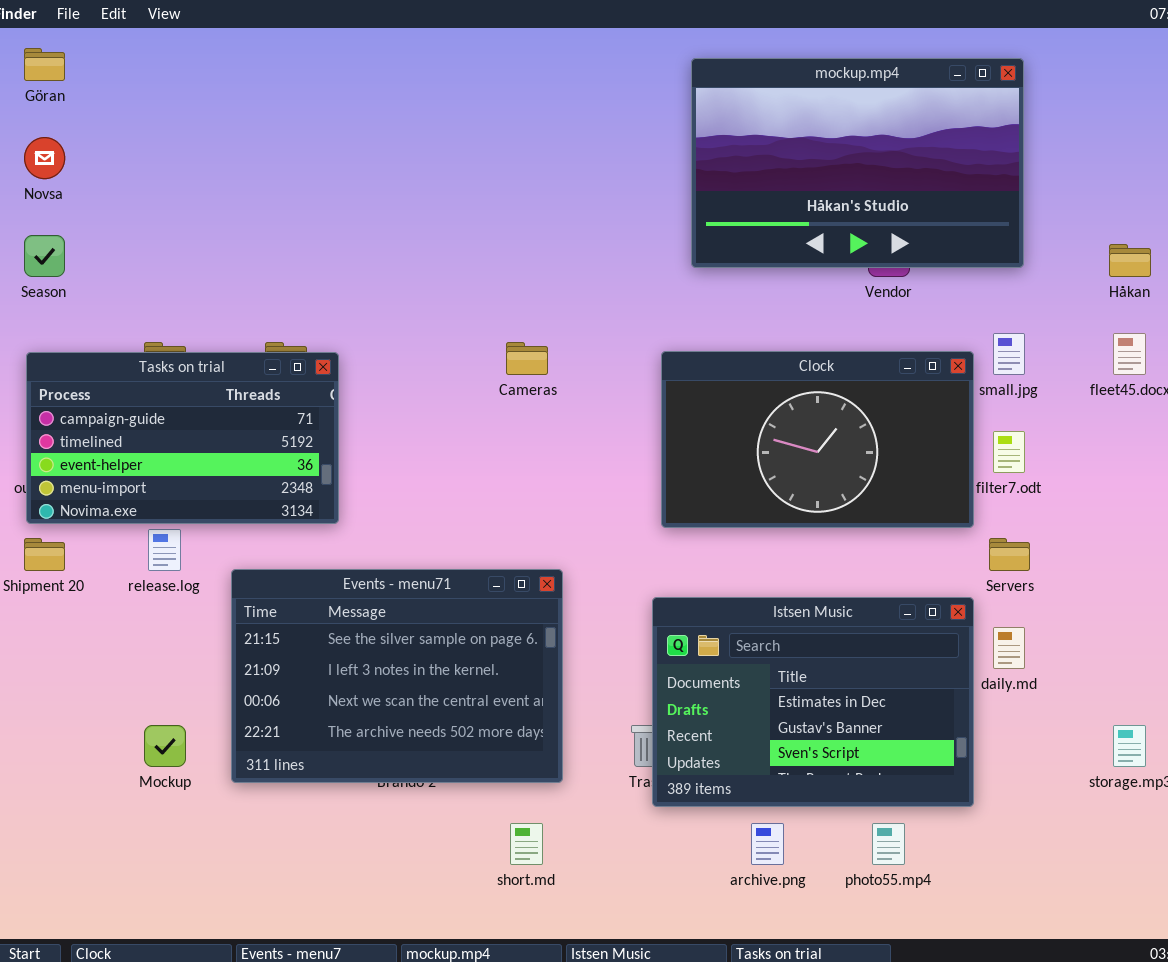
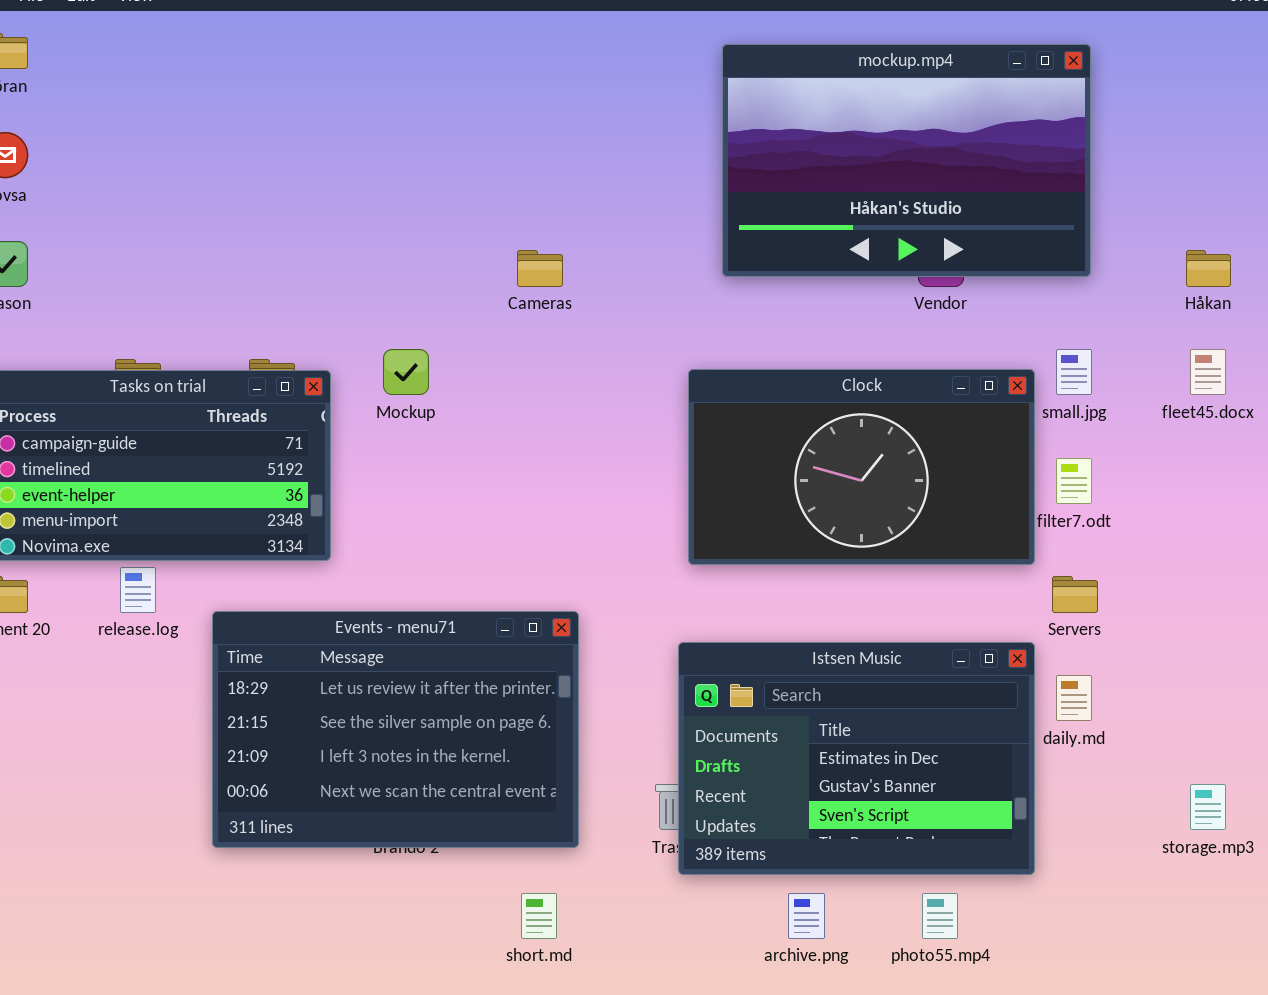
Cameras: [506,342,548,375] -> [517,250,563,287], moved
Events - menu71: [231,569,563,783] -> [212,611,579,848], scrolled up 1 row
Mockup: [144,725,186,767] -> [383,349,429,395], moved

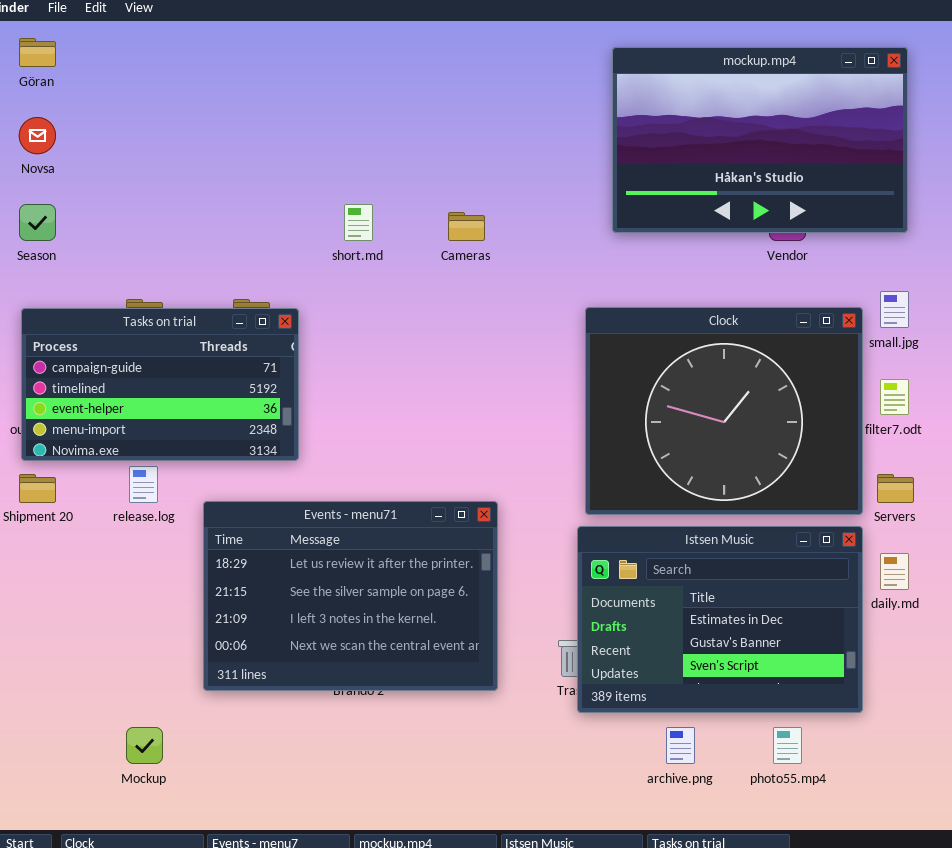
Mockup: [383,349,429,395] -> [126,727,163,764], moved
Clock: [688,369,1035,565] -> [585,307,863,515], resized
short.md: [521,893,557,939] -> [344,204,373,241], moved

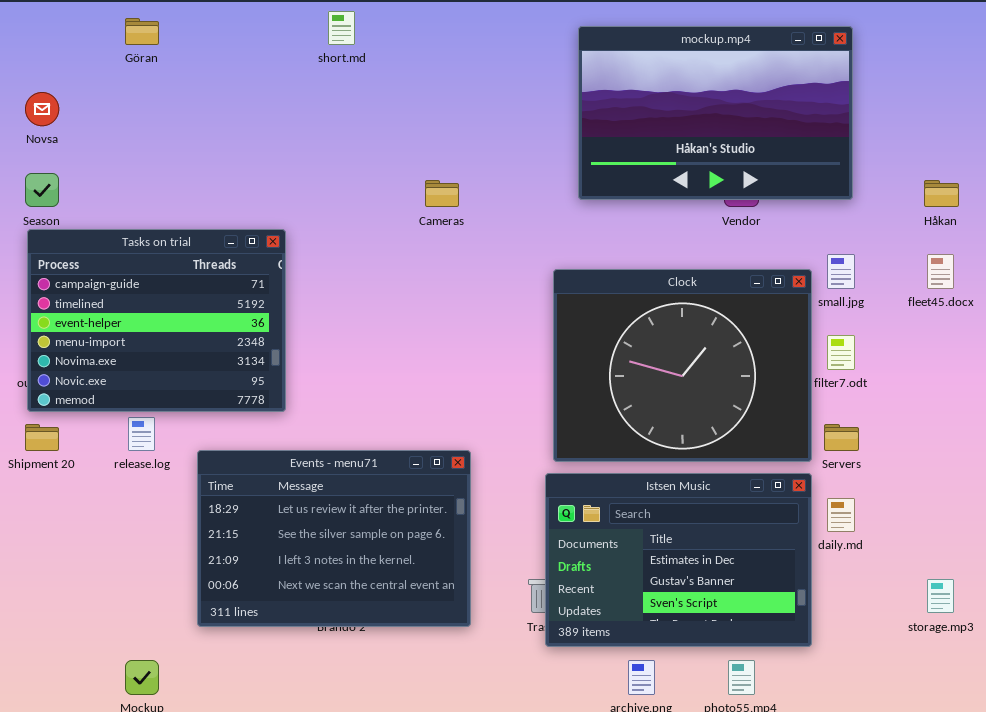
Göran: [19,38,56,67] -> [125,18,159,45], moved
short.md: [344,204,373,241] -> [328,11,355,45], moved
Tasks on trial: [21,308,299,461] -> [27,229,286,412], resized

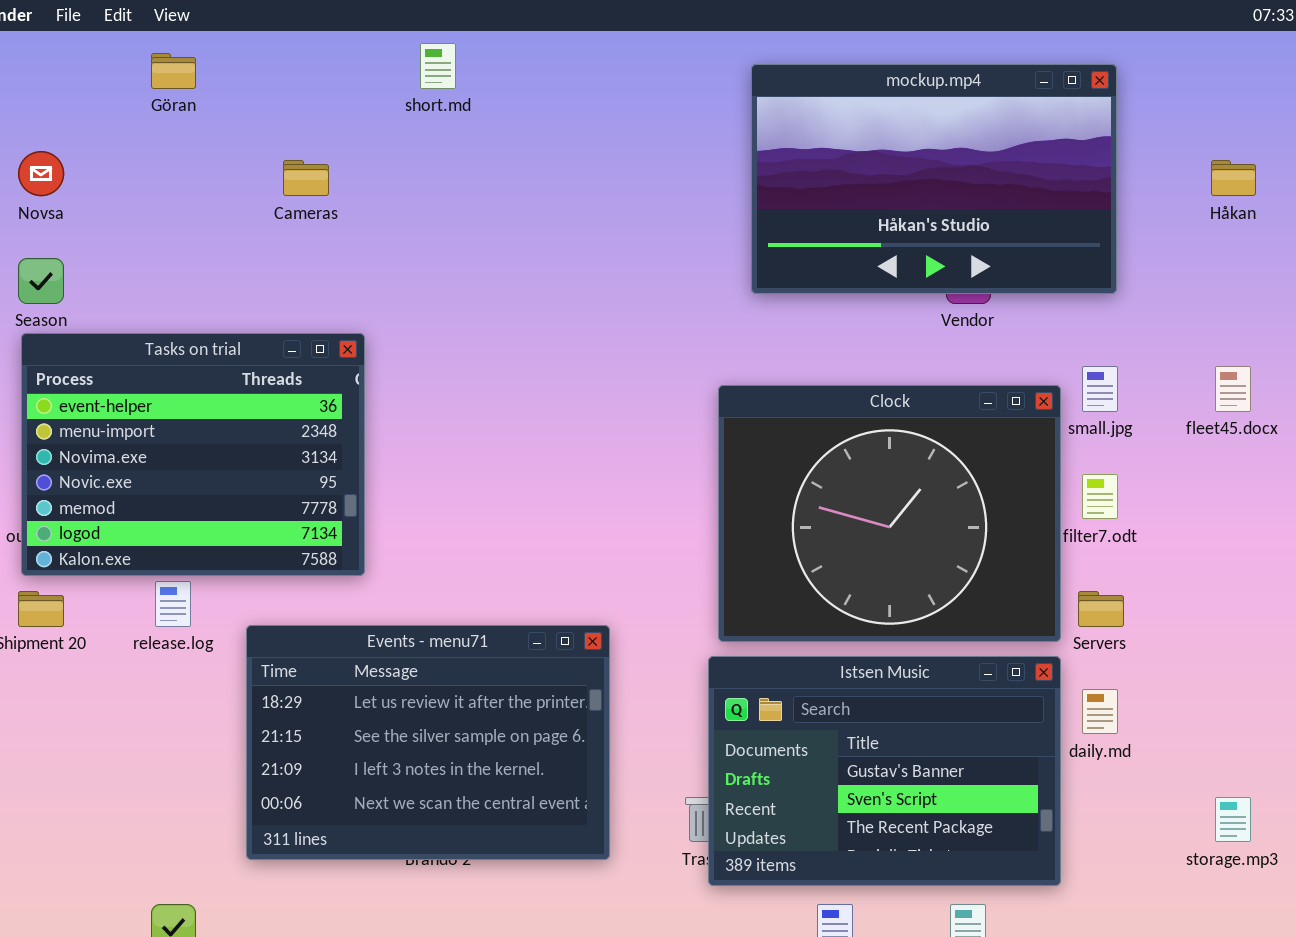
Cameras: [425,180,459,207] -> [283,160,329,196], moved
Håkan: [924,180,959,207] -> [1211,160,1256,196], moved
Tasks on trial: [27,229,286,412] -> [21,333,365,576], scrolled down 2 rows
Istsen Music: [545,473,812,647] -> [708,656,1061,886], scrolled down 1 row

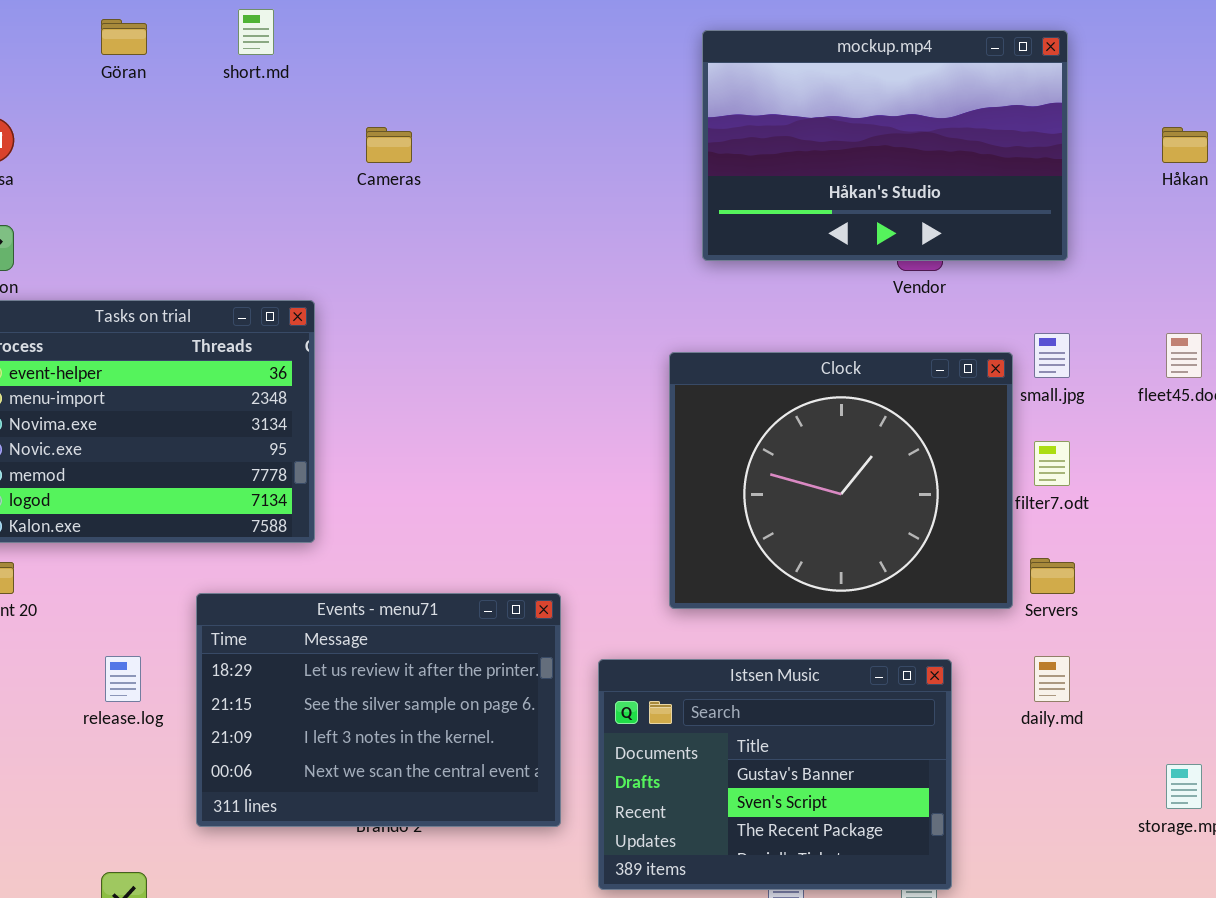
short.md: [420,43,456,89] -> [238,9,274,55], moved
Cameras: [283,160,329,196] -> [366,127,412,163], moved
release.log: [155,581,191,627] -> [105,656,141,702], moved
Istsen Music: [708,656,1061,886] -> [598,659,952,890], moved

